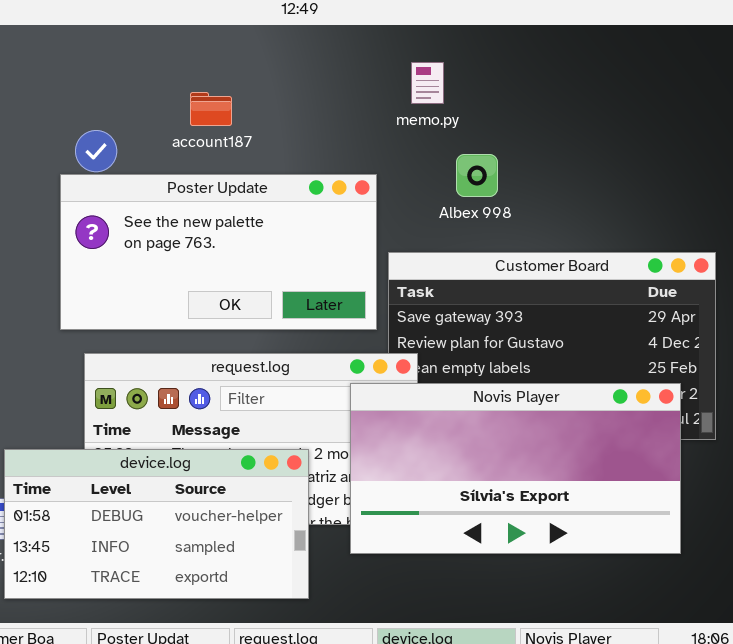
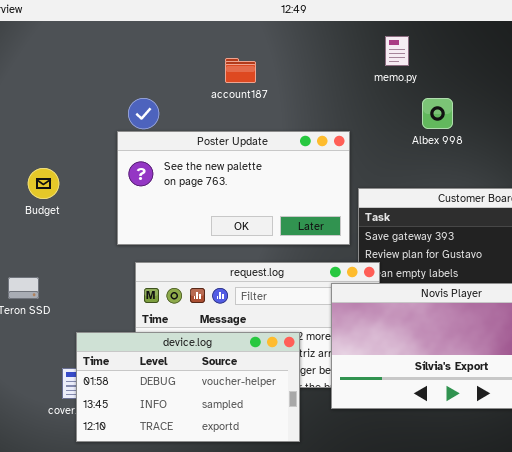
memo.py: [411,62,444,104] -> [385,36,409,66], moved
account187: [190,92,232,126] -> [225,58,256,83], moved
Albex 998: [456,154,498,197] -> [422,98,453,129], moved

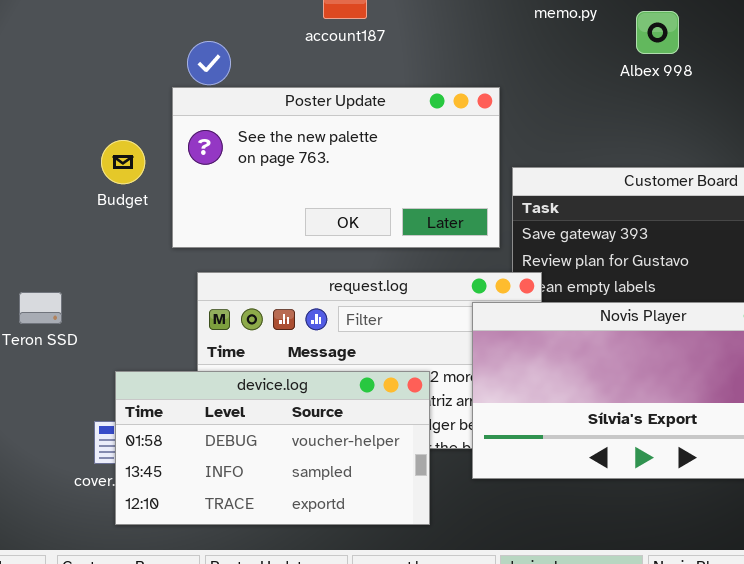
Albex 998: [422,98,453,129] -> [636,11,679,54], moved
Budget: [28,168,59,199] -> [101,140,145,184], moved

